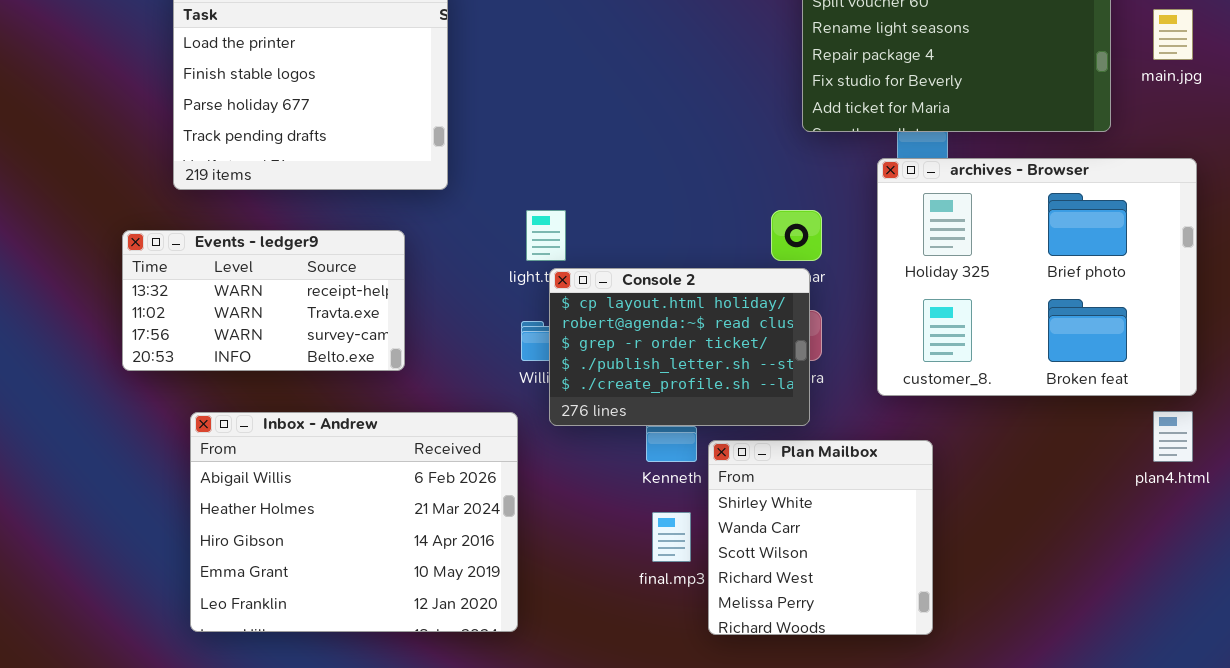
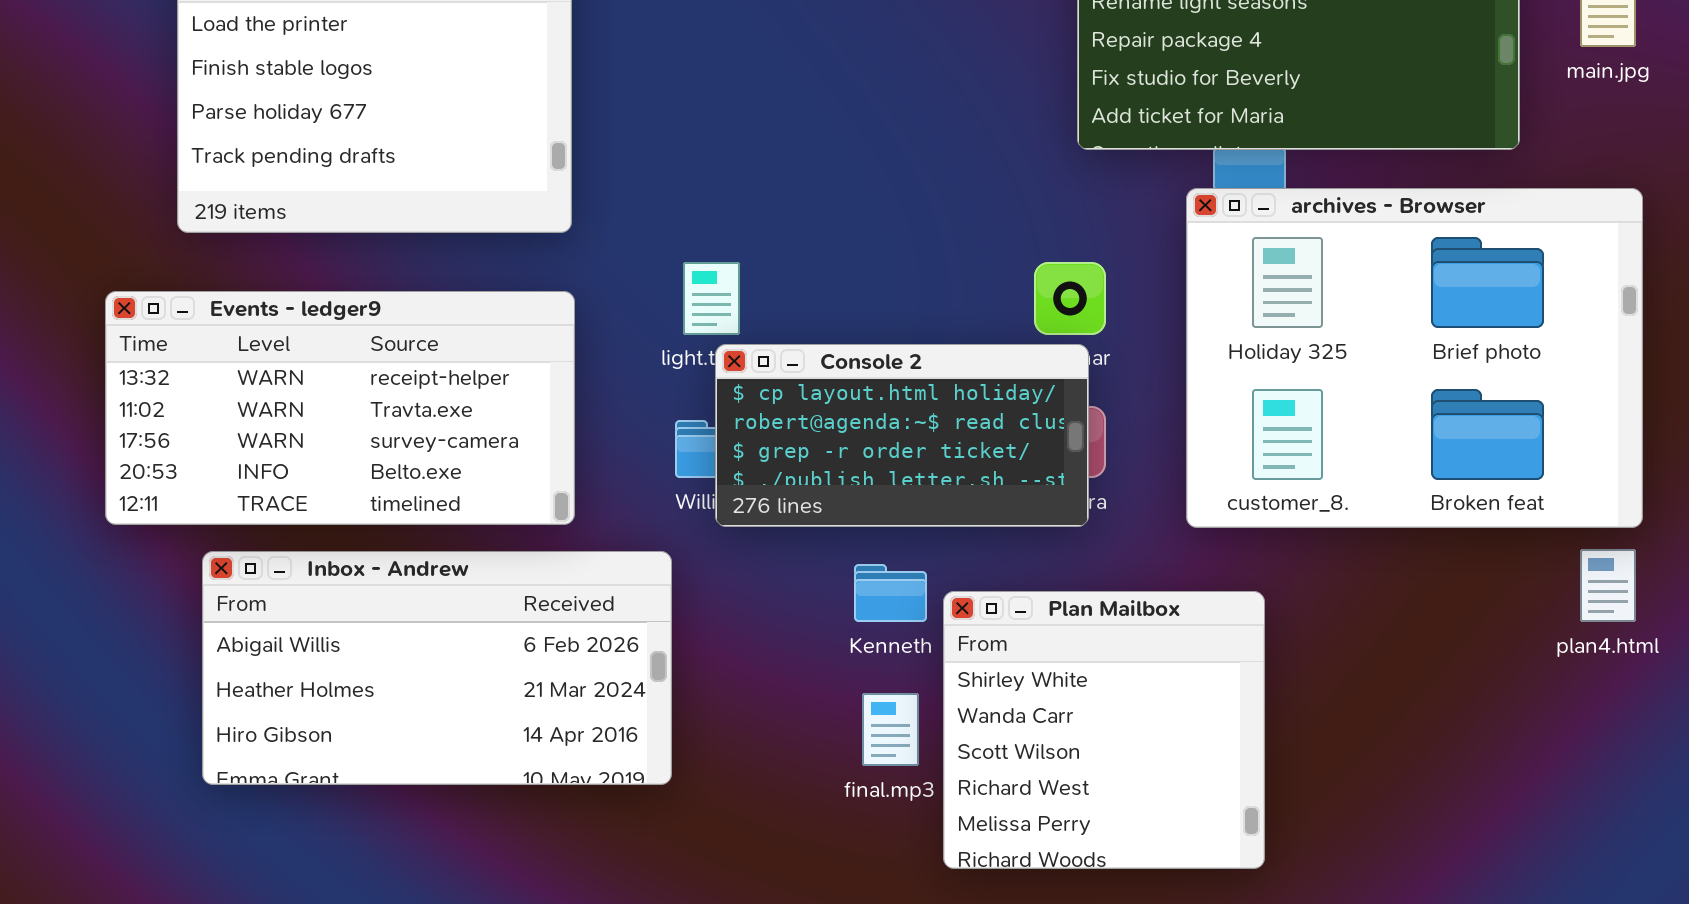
Events - ledger9: [122,230,405,371] -> [105,291,575,525], resized
Console 2: [549,268,810,426] -> [715,344,1089,527], resized
Inbox - Andrew: [190,412,518,632] -> [202,551,672,785], resized

